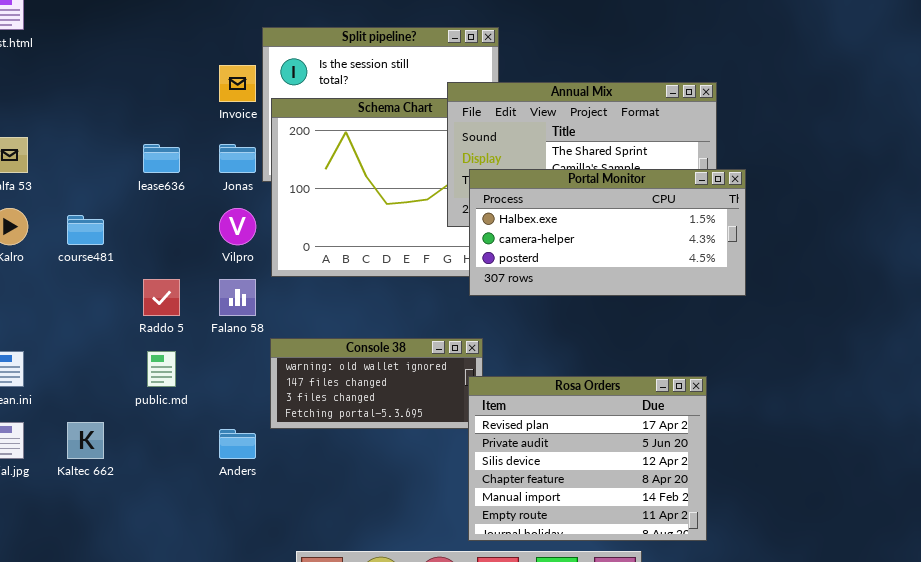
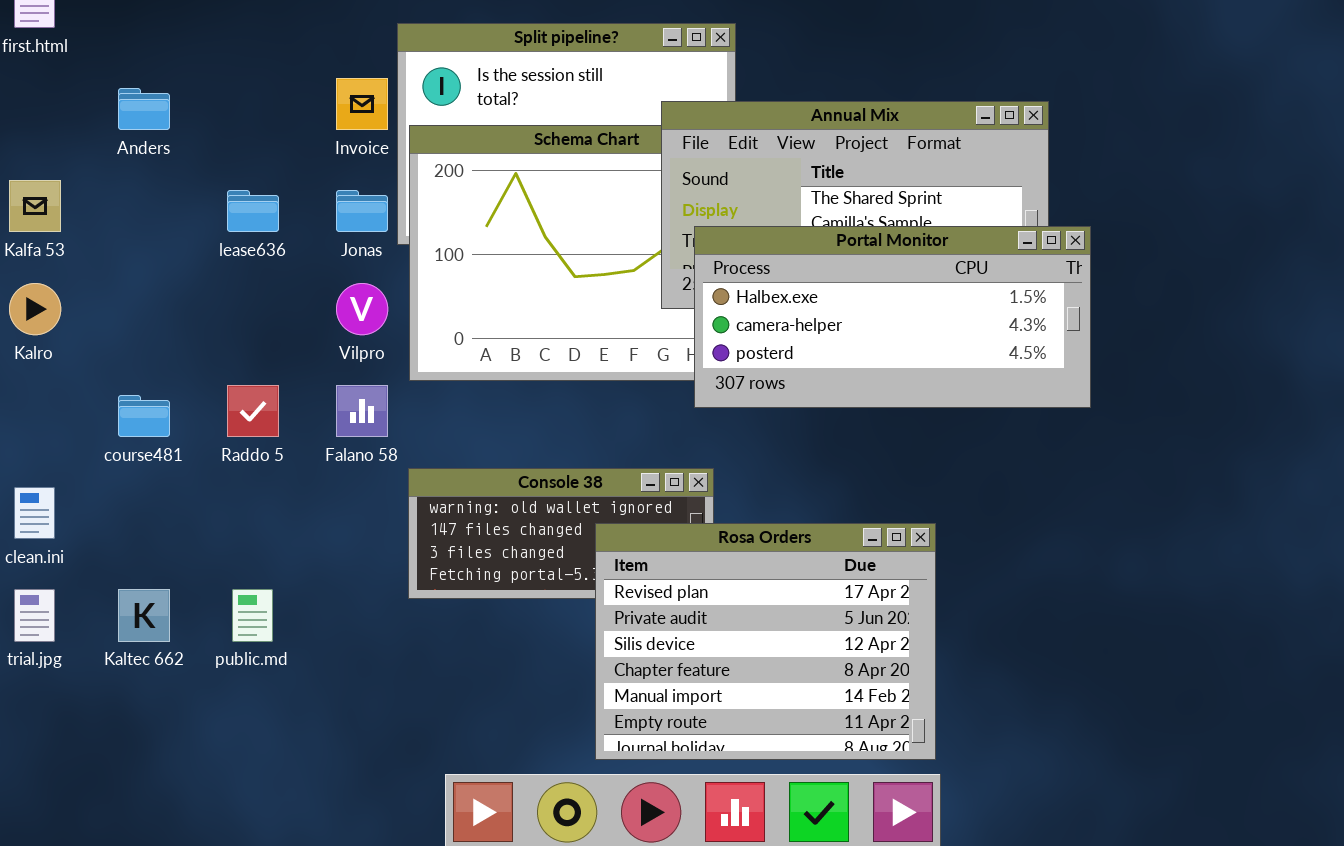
course481: [67,215,104,245] -> [118,395,170,437], moved
public.md: [147,351,176,387] -> [232,589,273,642], moved
Rosa Orders: [468,376,707,541] -> [595,523,936,760], moved
Anders: [219,429,256,459] -> [118,88,170,130], moved

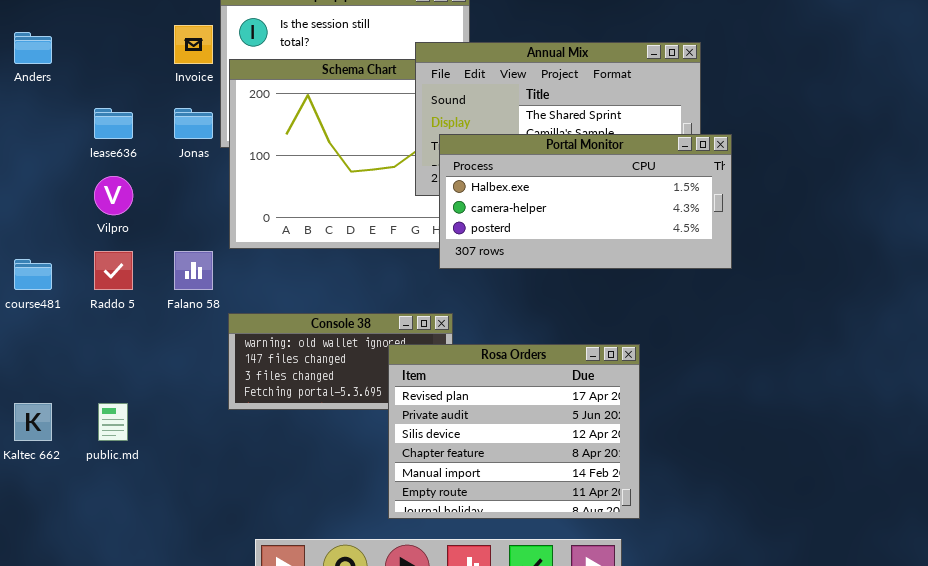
Vilpro: [336,283,388,335] -> [94,176,133,215], moved
Rosa Orders: [595,523,936,760] -> [388,344,640,519], moved

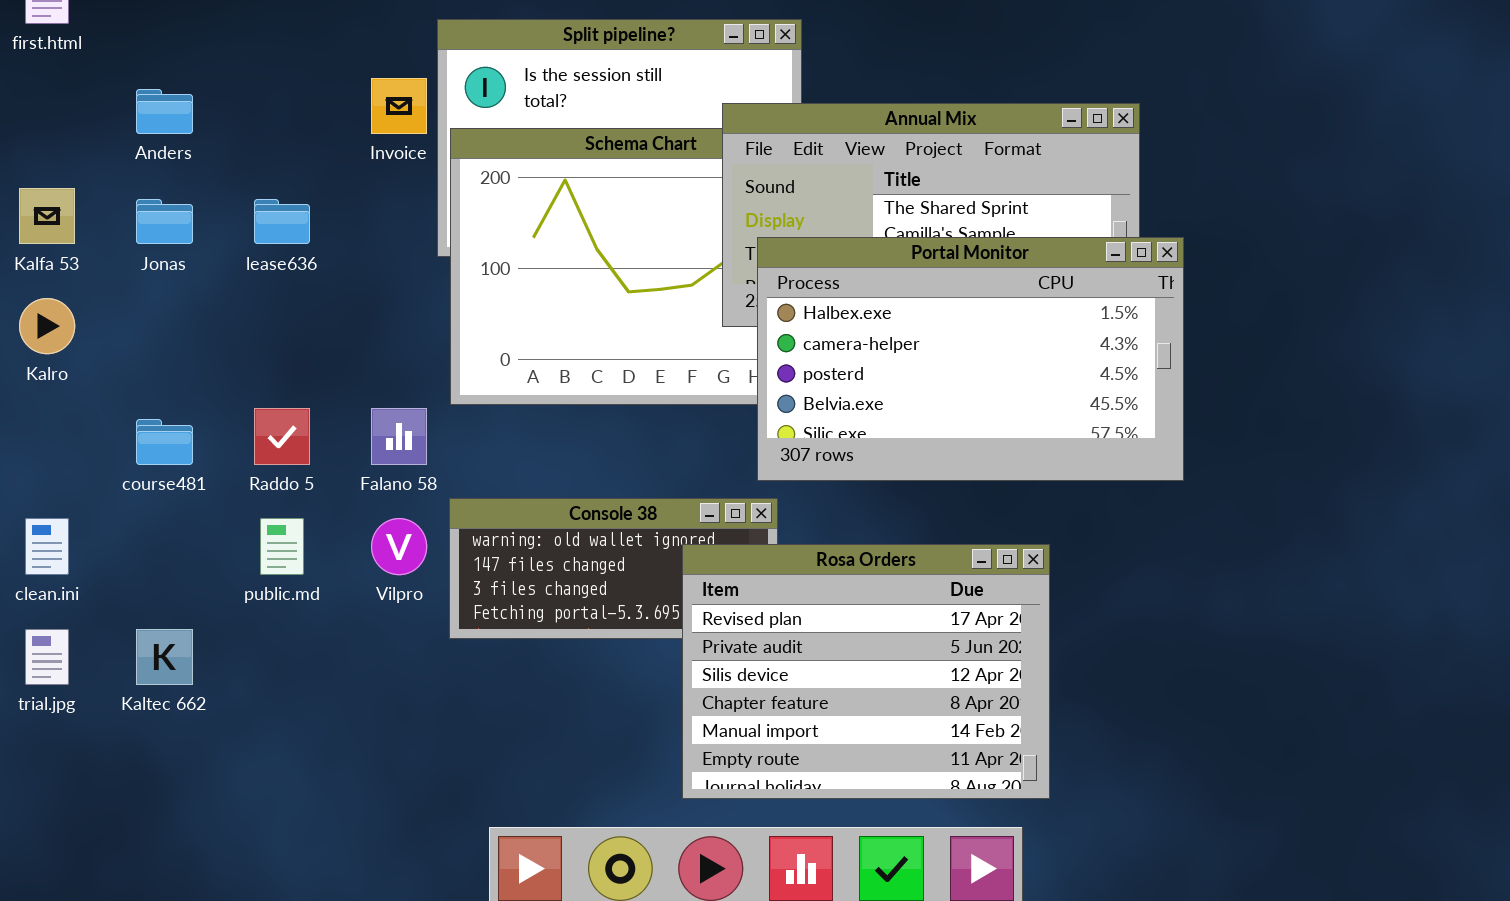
Jonas: [174,108,213,139] -> [136,199,193,244], moved
Portal Monitor: [439,134,732,269] -> [757,237,1184,481], resized
Vilpro: [94,176,133,215] -> [371,518,427,575], moved
public.md: [98,403,128,441] -> [260,518,304,575], moved

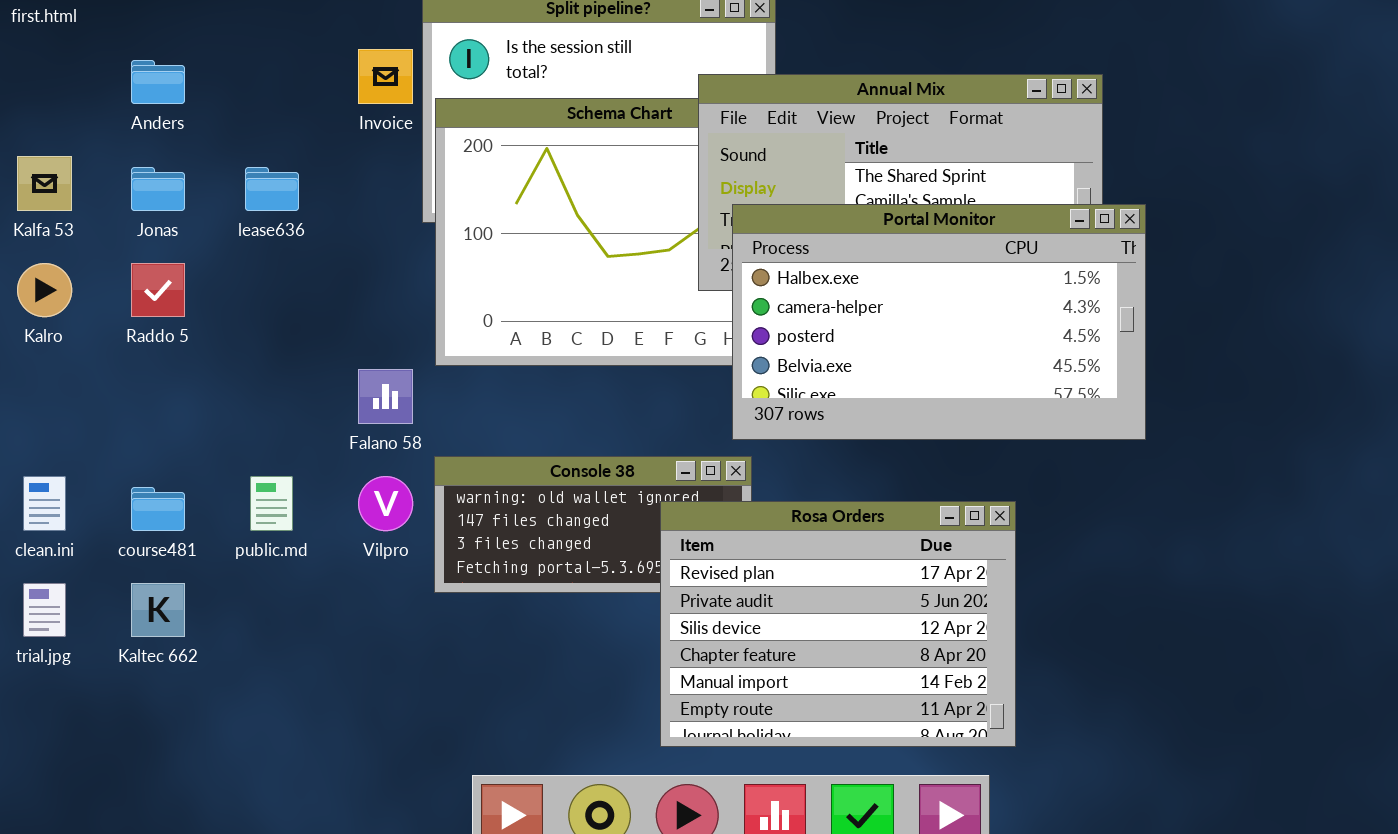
Raddo 5: [254,408,310,465] -> [131,263,185,317], moved
course481: [136,419,193,465] -> [131,487,185,531], moved

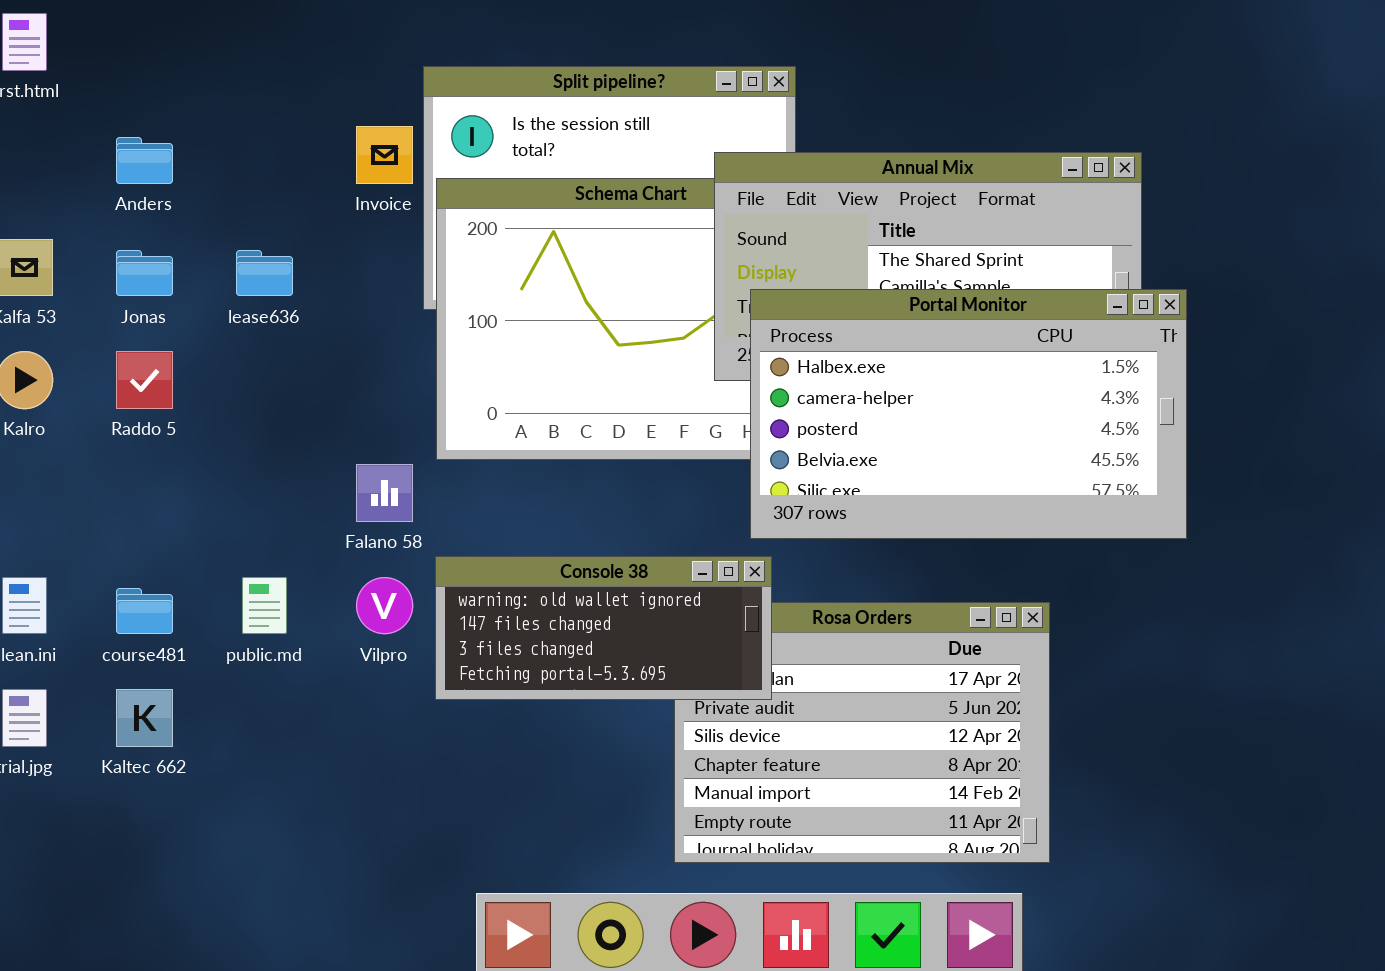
Console 38: [434,456,752,593] -> [435,556,772,700], raised

